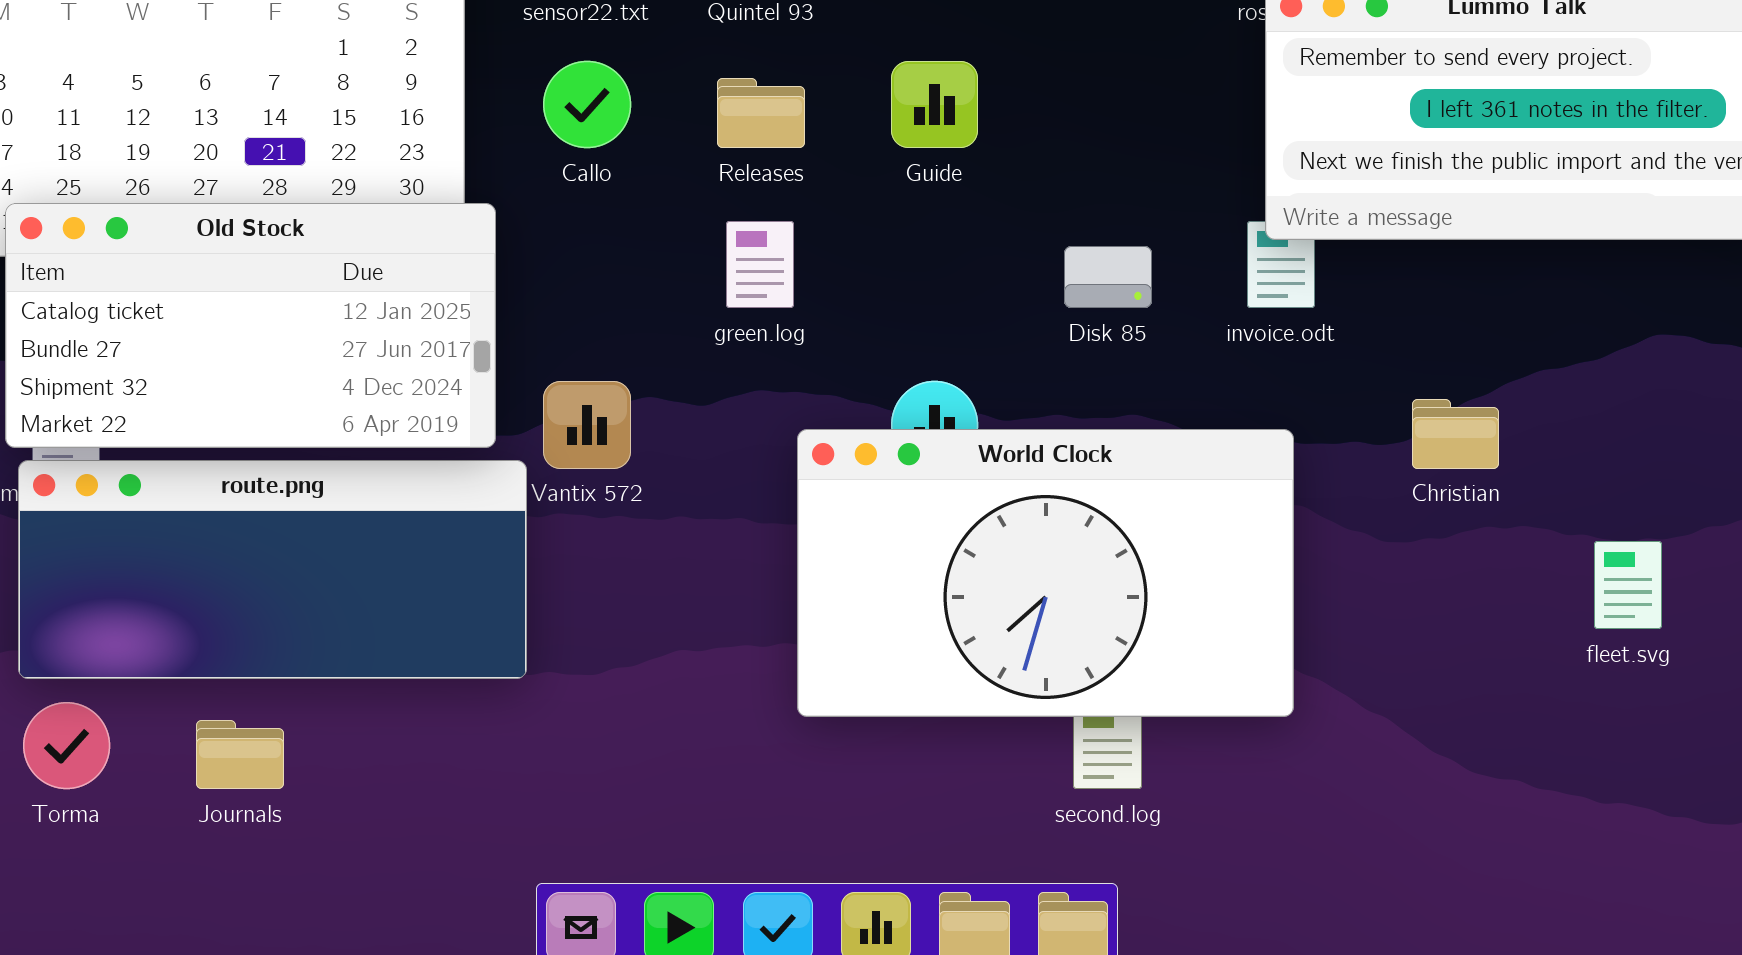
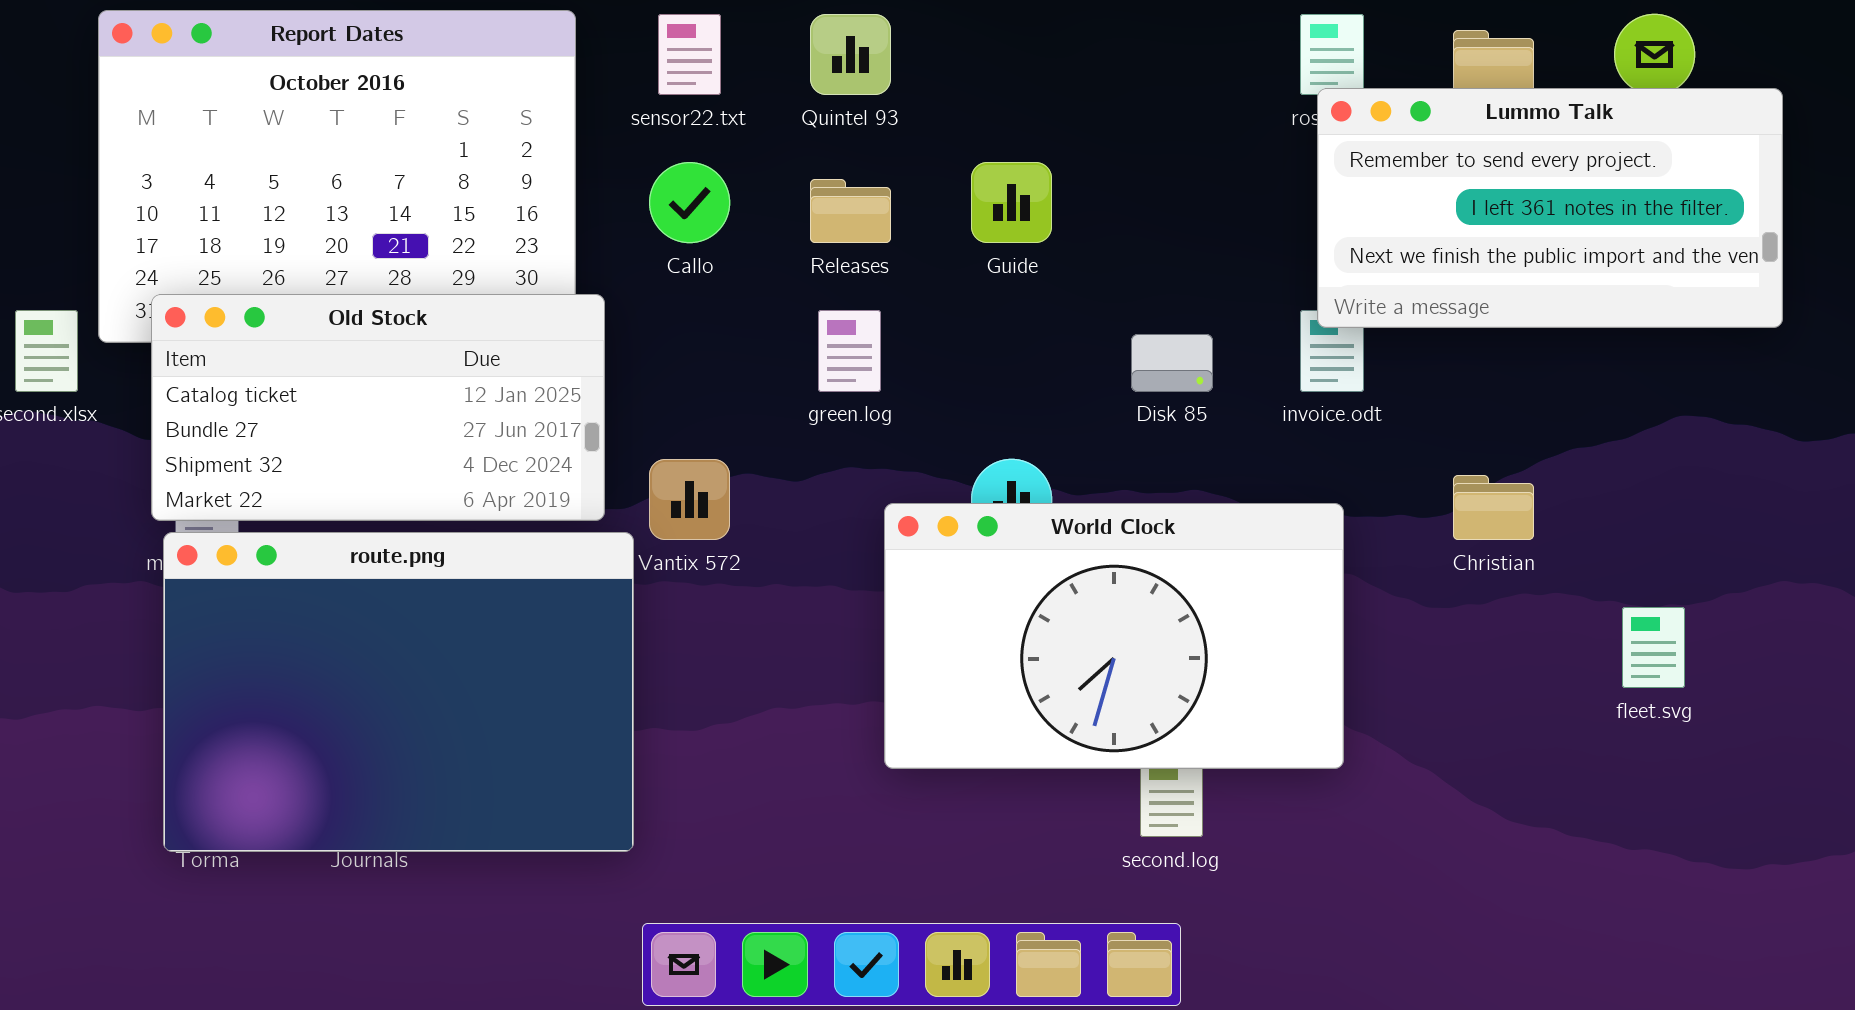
route.png: [18,460,527,679] -> [163,532,634,852], resized

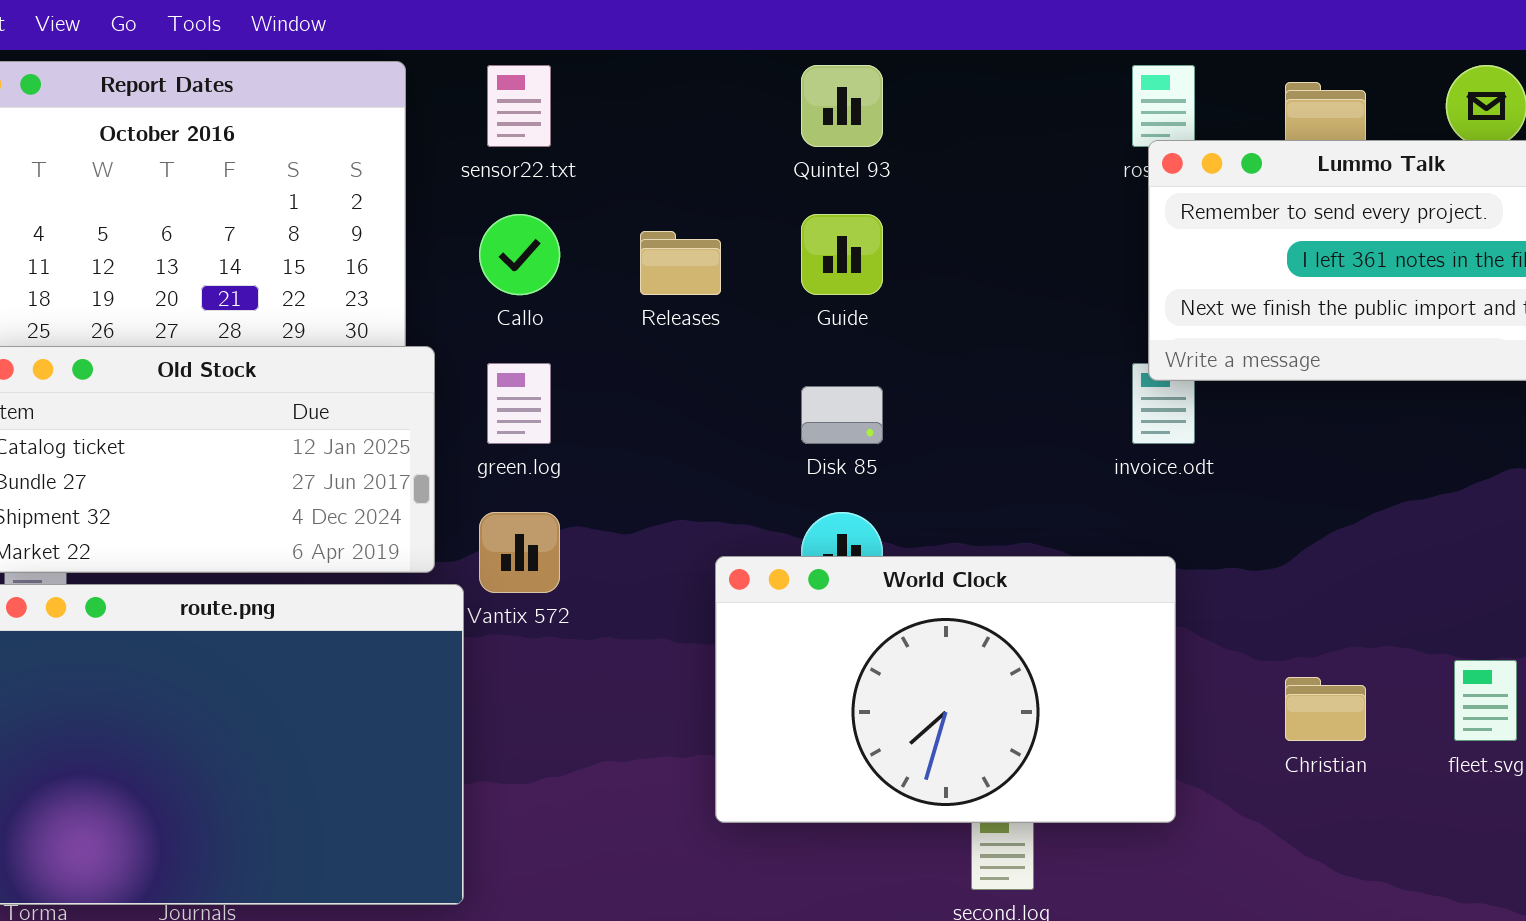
Quintel 93: [810,14,891,95] -> [801,65,883,147], moved
green.log: [818,310,881,392] -> [487,363,551,444], moved
Disk 85: [1131,334,1213,392] -> [801,386,883,444], moved
Christian: [1453,475,1534,540] -> [1285,677,1366,741], moved

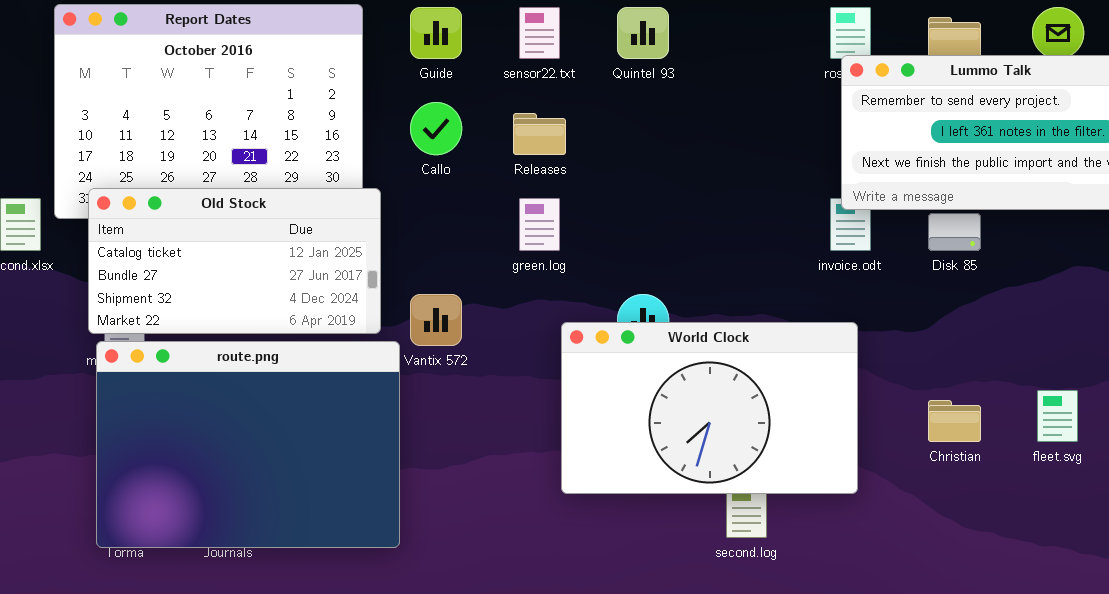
sensor22.txt: [487,65,551,147] -> [519,7,560,59], moved
Guide: [801,214,883,295] -> [410,7,462,59], moved
green.log: [487,363,551,444] -> [519,198,560,251], moved
Disk 85: [801,386,883,444] -> [928,213,981,251], moved

